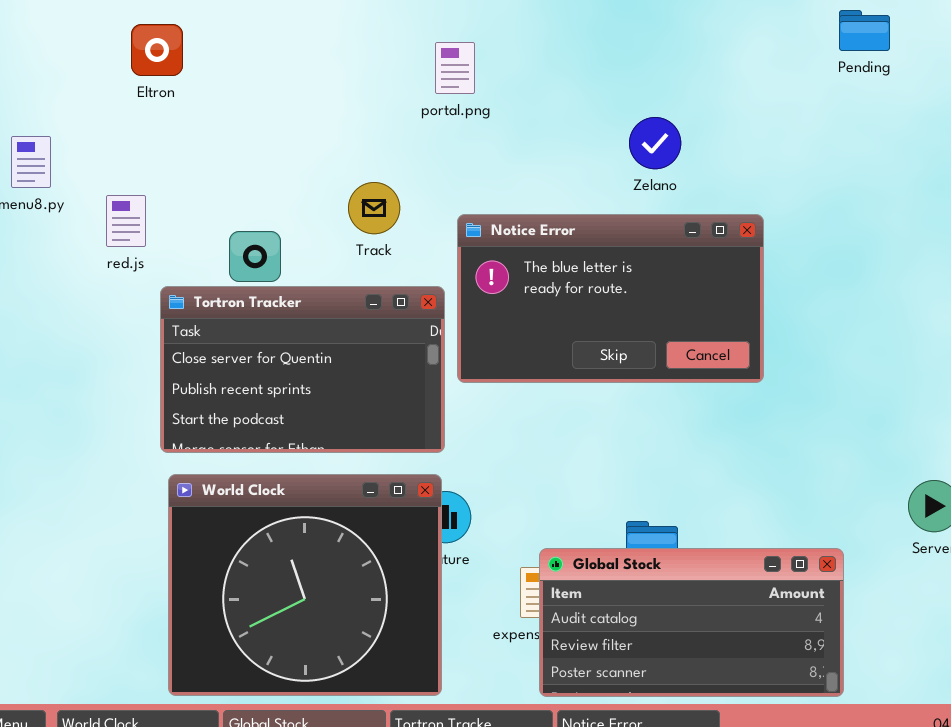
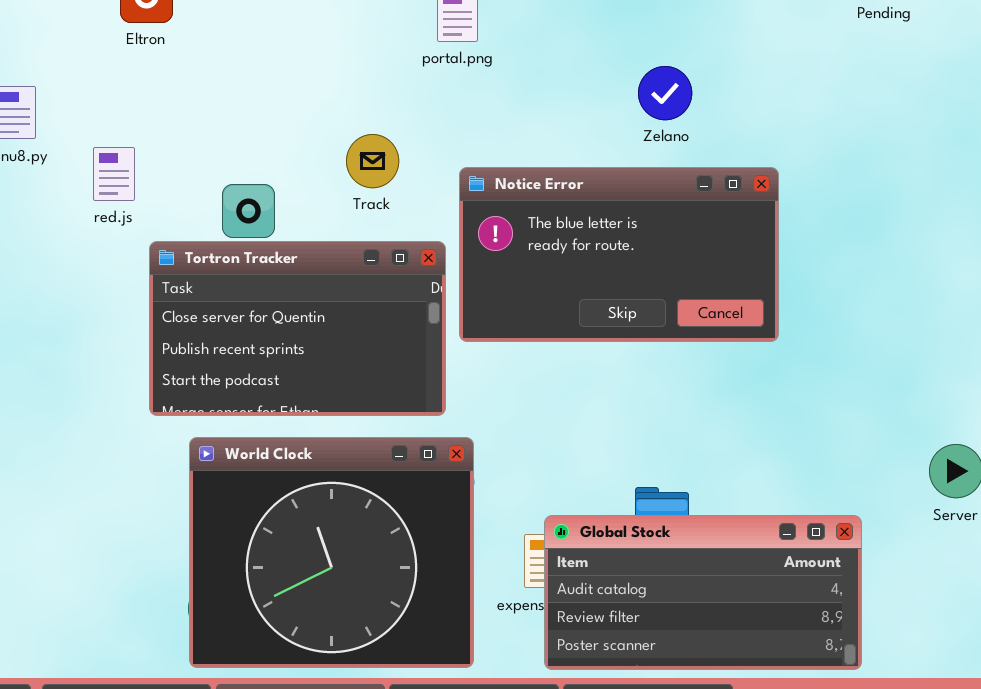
World Clock: [168,474,442,696] -> [189,437,474,668], moved

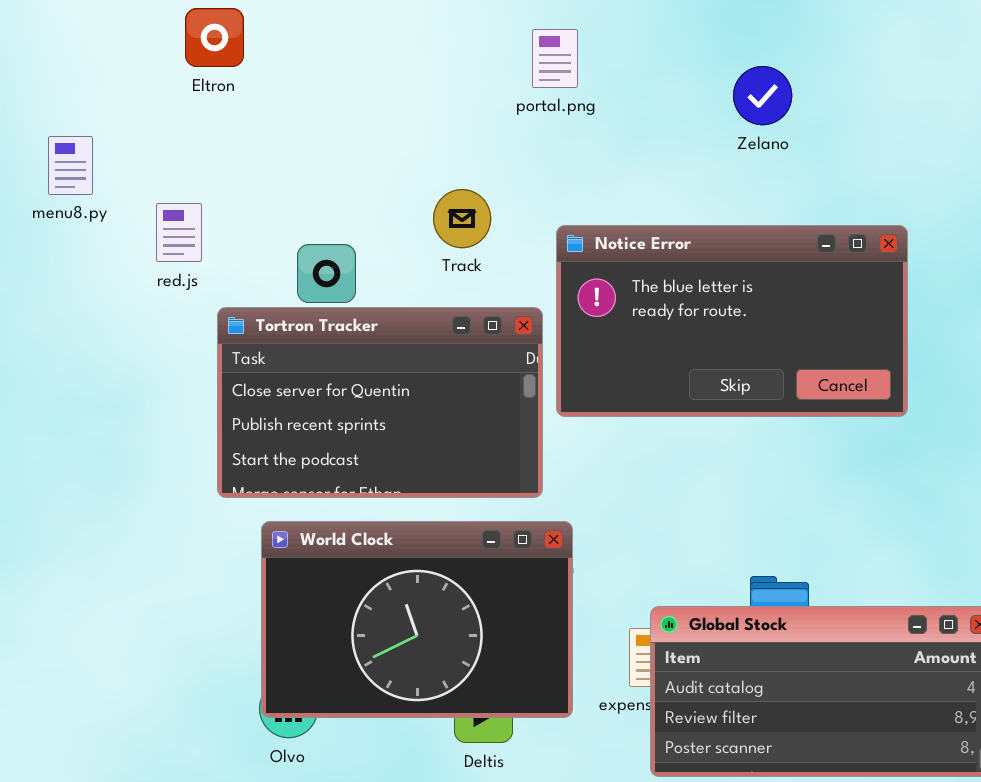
Zelano: [638,66,692,120] -> [733,66,792,125], moved
World Clock: [189,437,474,668] -> [261,521,573,718], resized

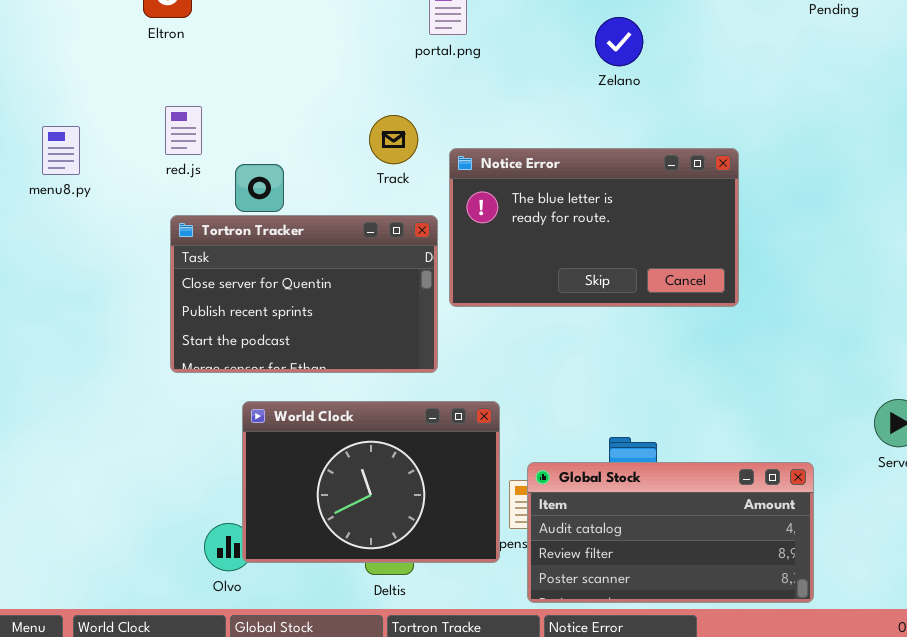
menu8.py: [48,136,93,195] -> [42,126,80,175], moved
Track: [433,189,491,248] -> [369,115,418,164], moved
red.js: [156,203,202,262] -> [165,106,202,155], moved
World Clock: [261,521,573,718] -> [242,401,500,563], moved

